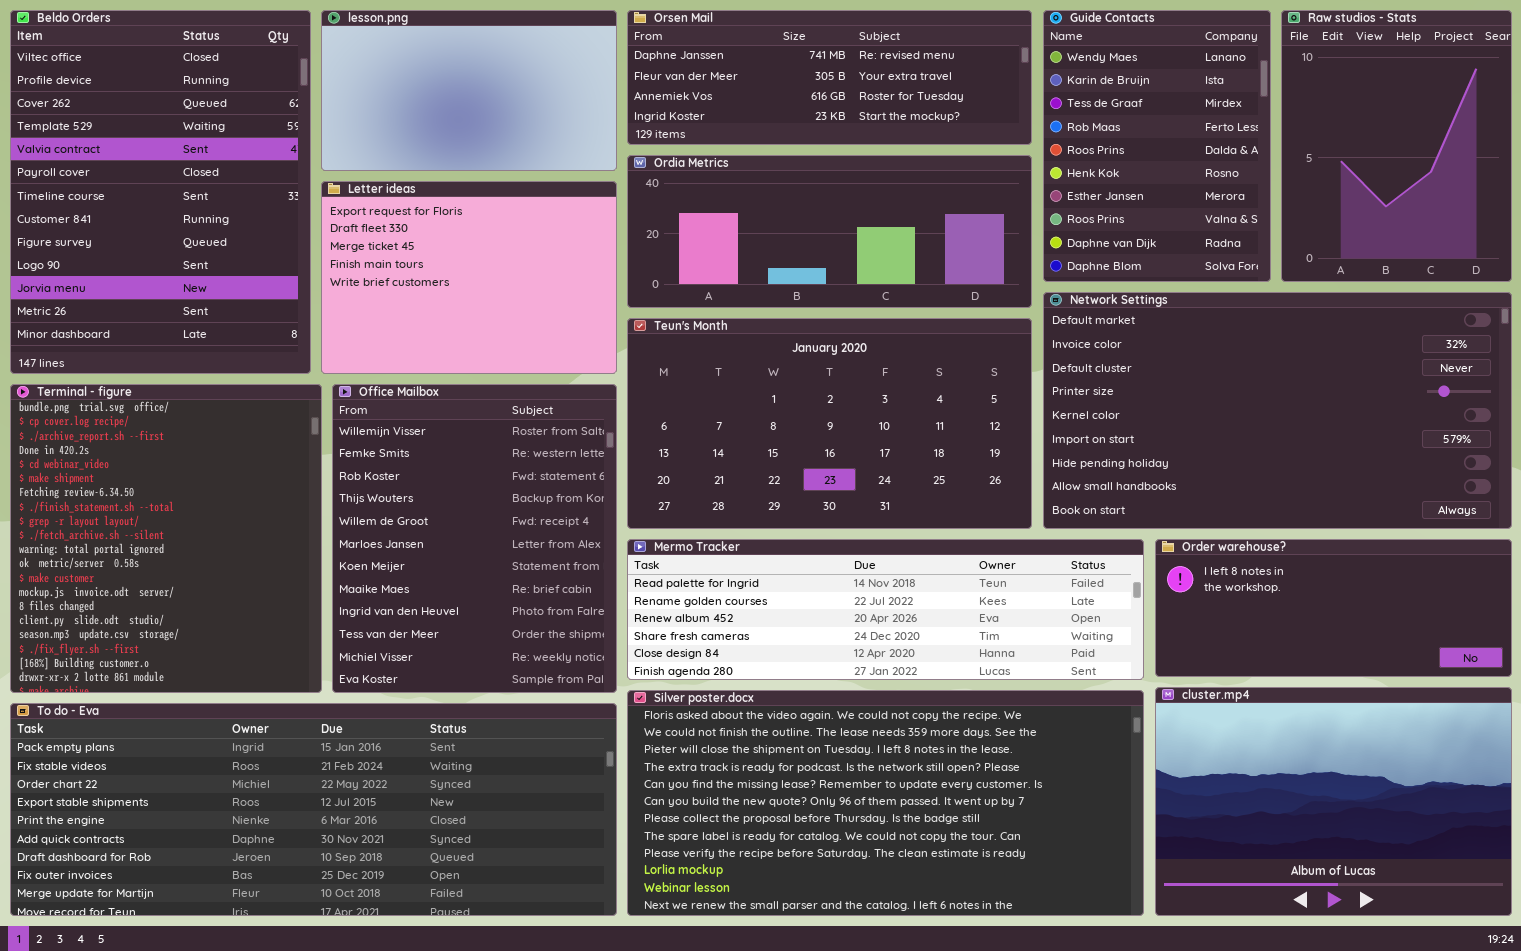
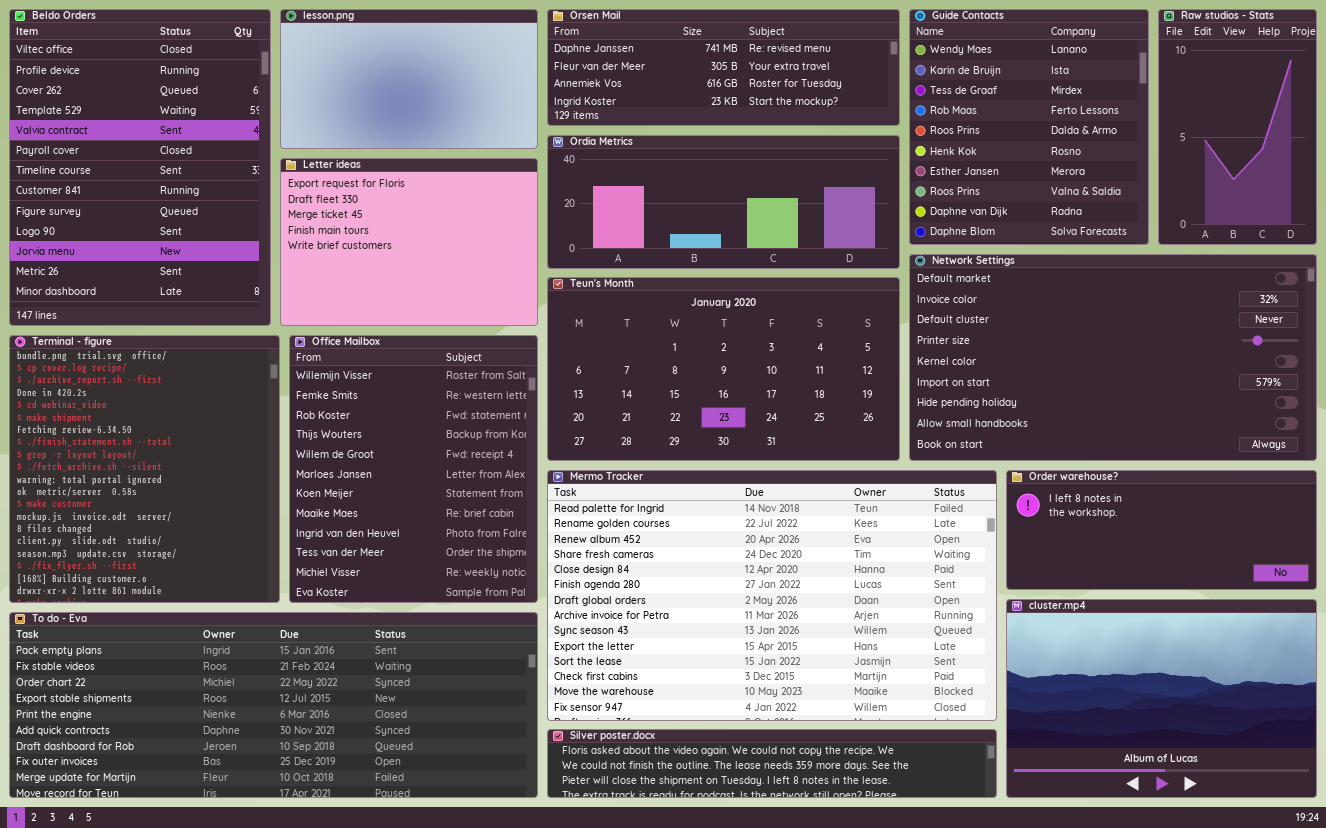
Guide Contacts: [1043,10,1271,282] -> [909,9,1149,245], resized
Raw studios - Stats: [1281,10,1512,282] -> [1158,9,1317,245], resized
Mermo Tracker: [627,539,1144,680] -> [547,470,997,721], resized
Silver poster.docx: [627,690,1144,916] -> [547,729,997,798], resized

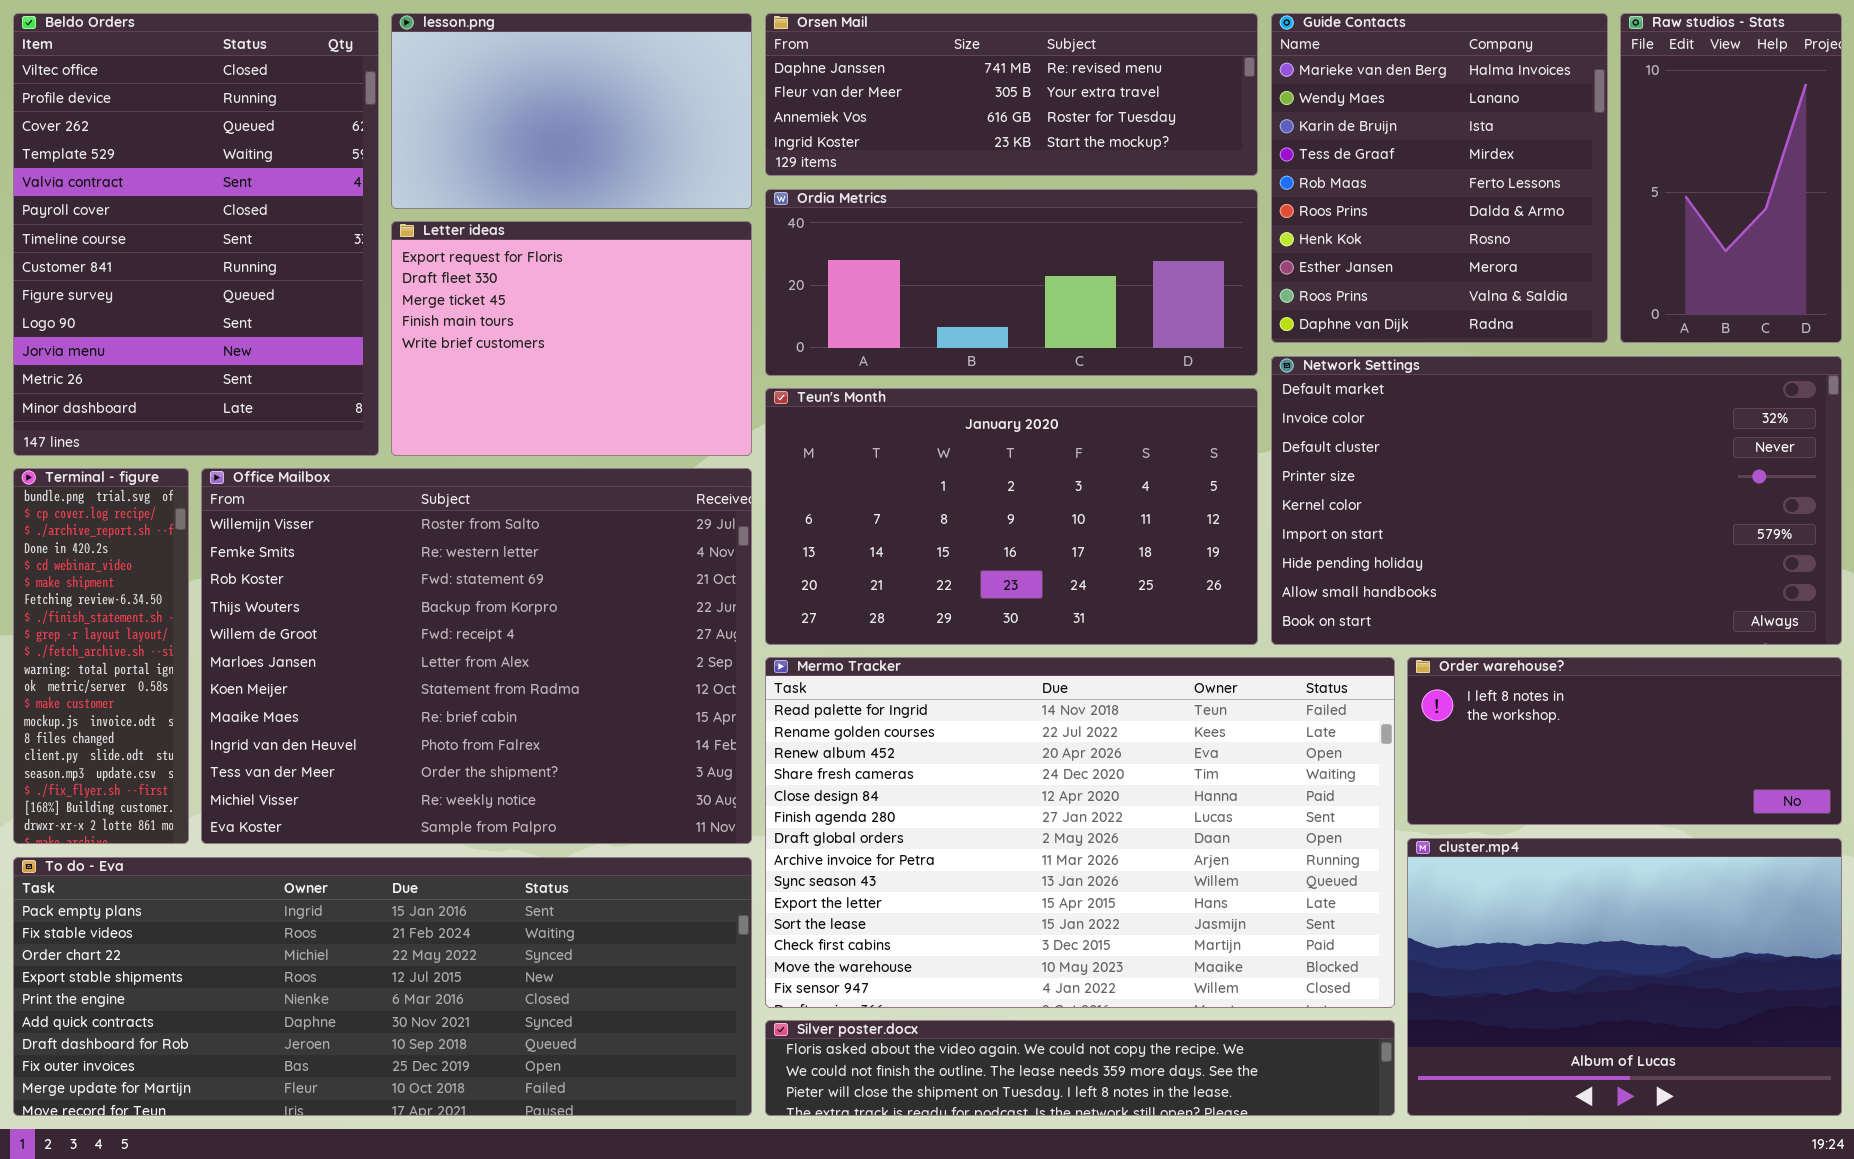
Guide Contacts: [909,9,1149,245] -> [1271,13,1608,343], scrolled up 1 row
Terminal - figure: [9,335,280,603] -> [13,468,189,844], resized
Office Mailbox: [289,335,538,603] -> [201,468,752,844], resized

